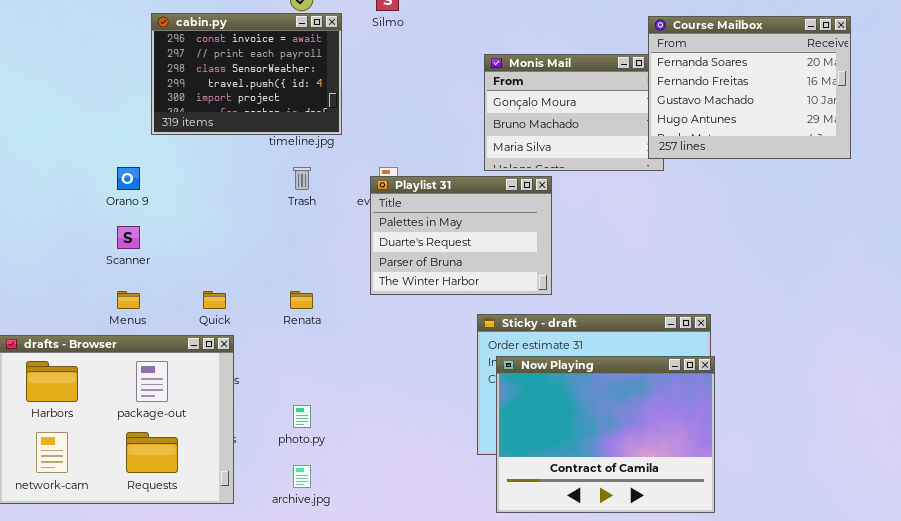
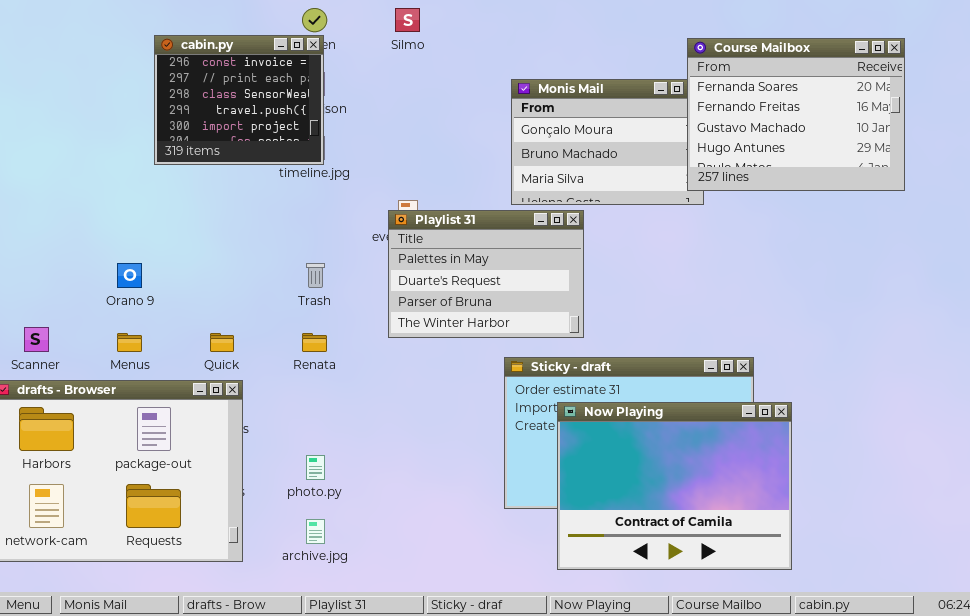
cabin.py: [151,13,342,135] -> [154,35,324,165], resized
Orano 9: [117,167,140,190] -> [117,263,142,288], moved
Trash: [293,167,311,190] -> [306,263,325,288], moved
Scanner: [117,226,140,249] -> [24,327,49,352], moved
Now Playing: [496,356,715,513] -> [557,402,792,570], moved

